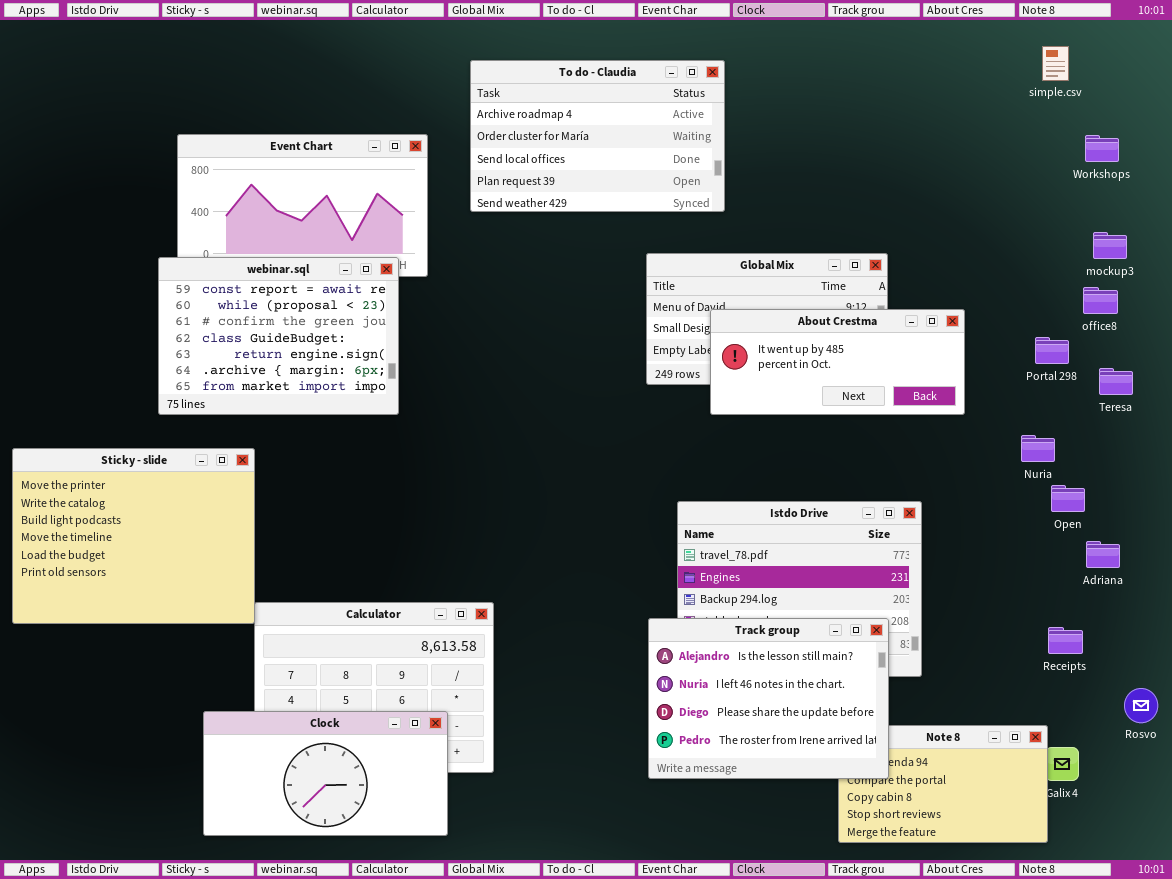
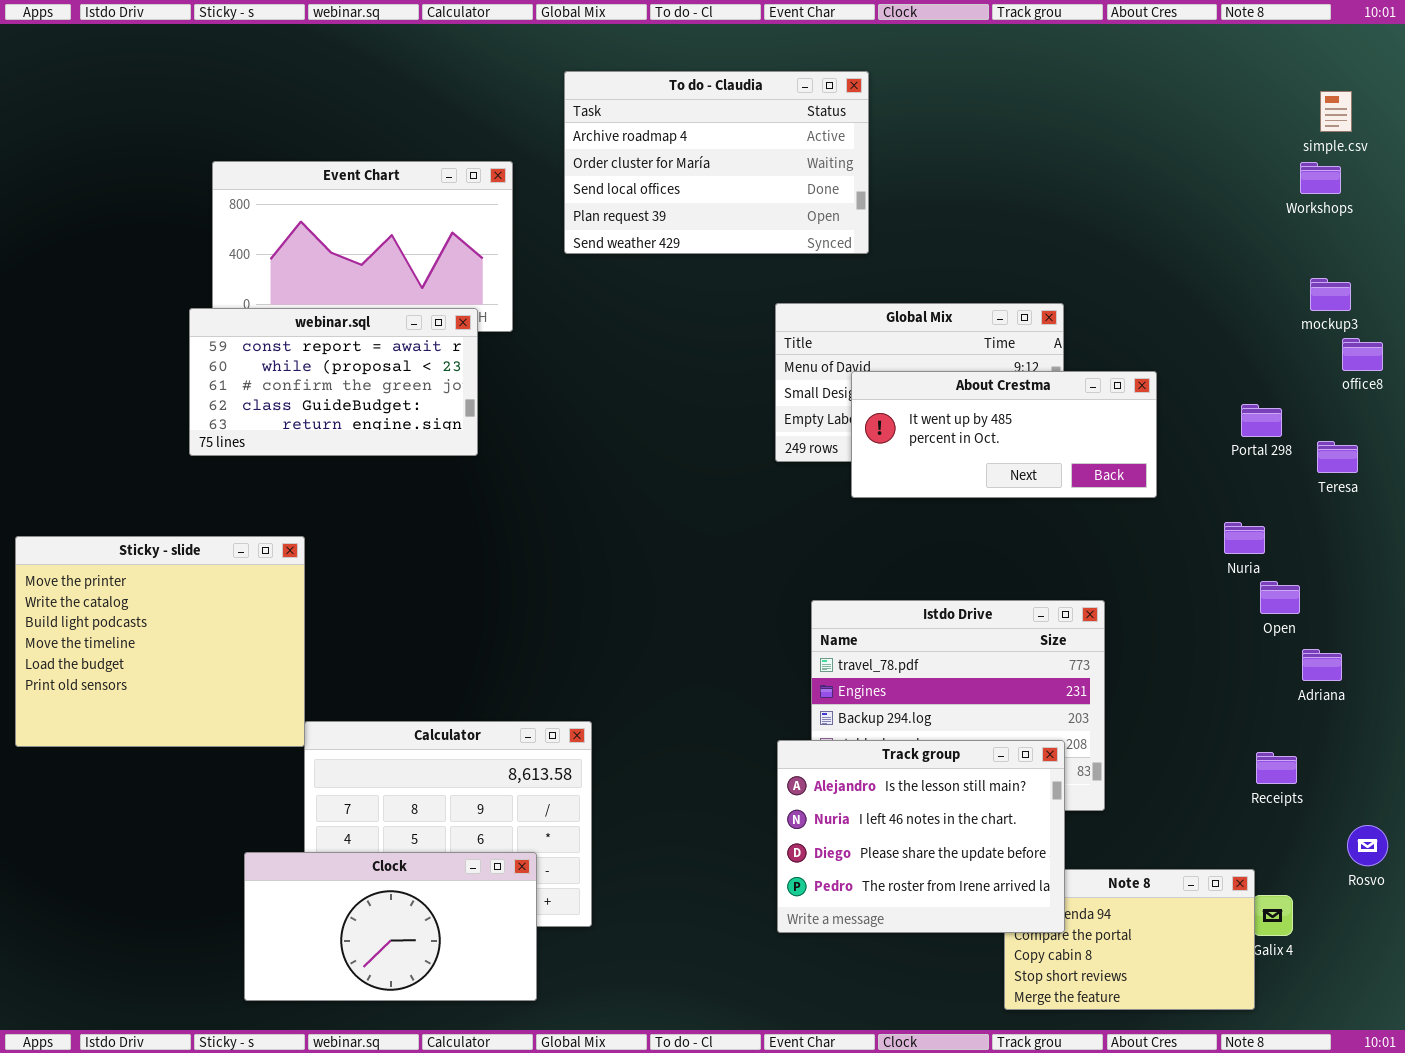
simple.csv: [1042,46,1069,81] -> [1320,91,1352,132], moved
webinar.sql: [158,257,399,415] -> [189,308,478,456], resized
office8: [1083,287,1118,314] -> [1342,338,1383,371], moved

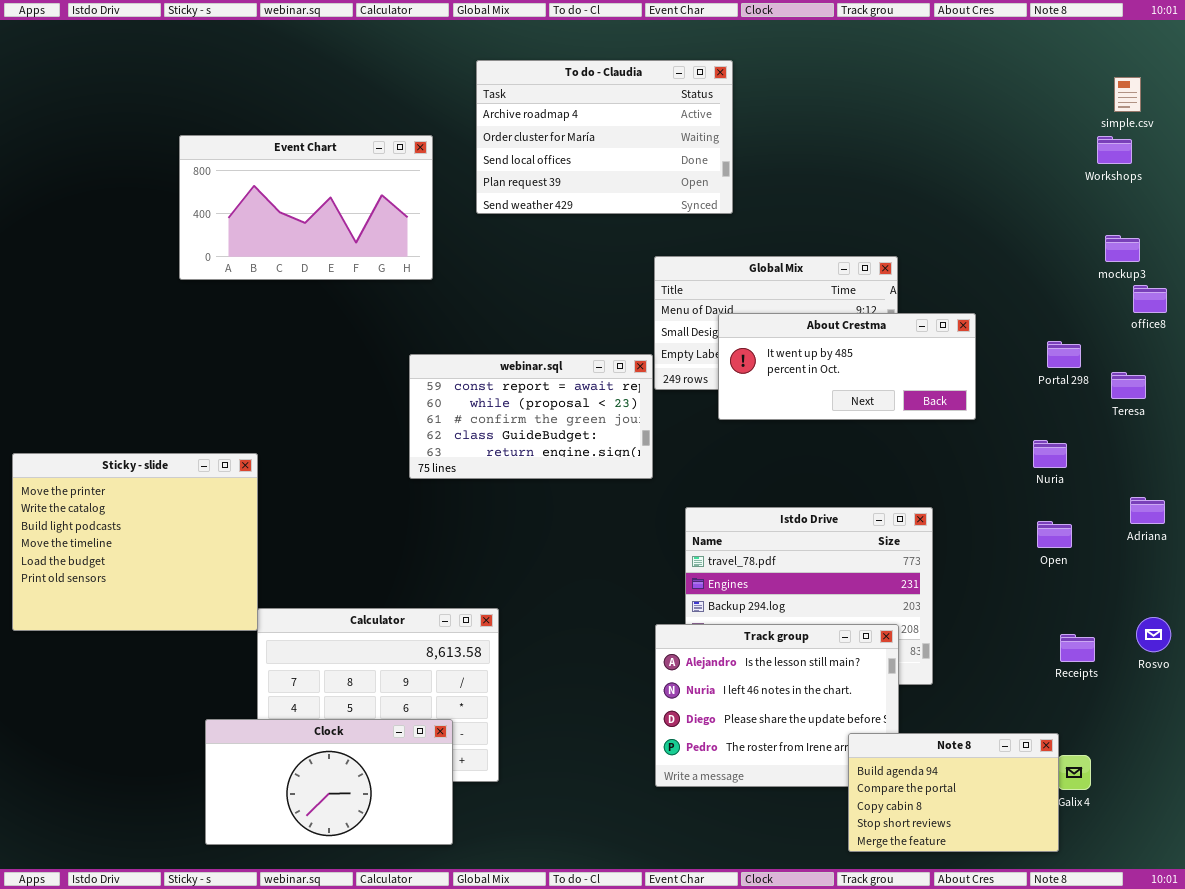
webinar.sql: [189,308,478,456] -> [409,354,653,479], moved
Open: [1260,581,1300,614] -> [1037,521,1072,548], moved
Adriana: [1302,649,1342,681] -> [1130,497,1165,524], moved
Rosvo: [1347,825,1388,866] -> [1136,617,1171,652], moved
Note 8: [1004,869,1255,1010] -> [848,733,1059,852], raised

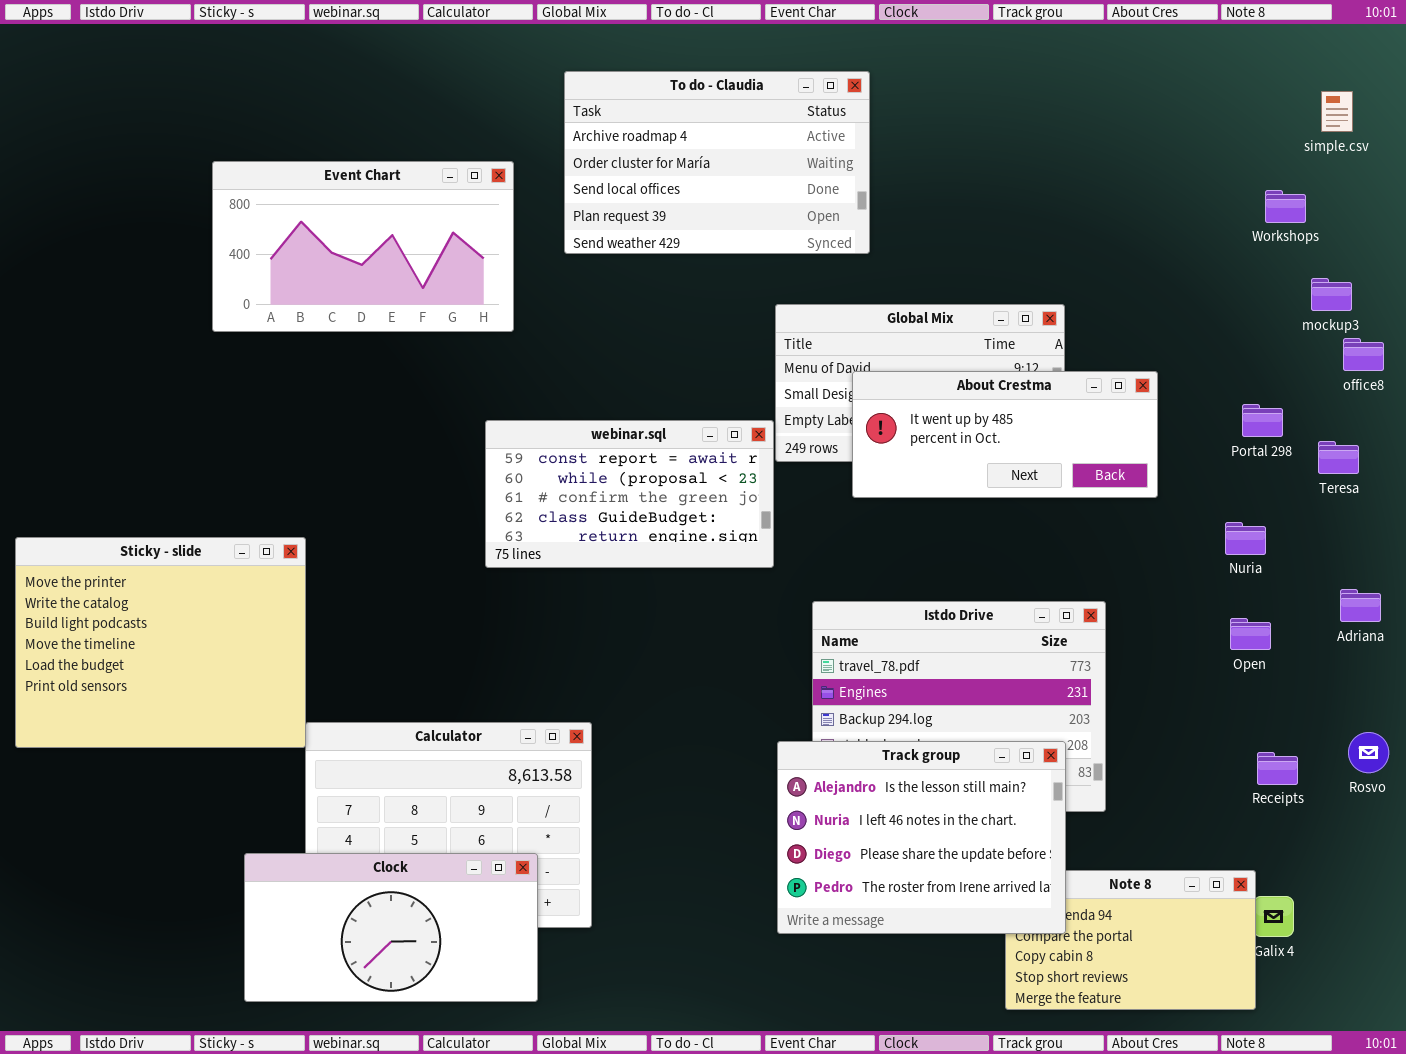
Workshops: [1097,136,1132,164] -> [1265,190,1306,223], moved
Track group: [655,624,899,787] -> [777,741,1066,934], raised

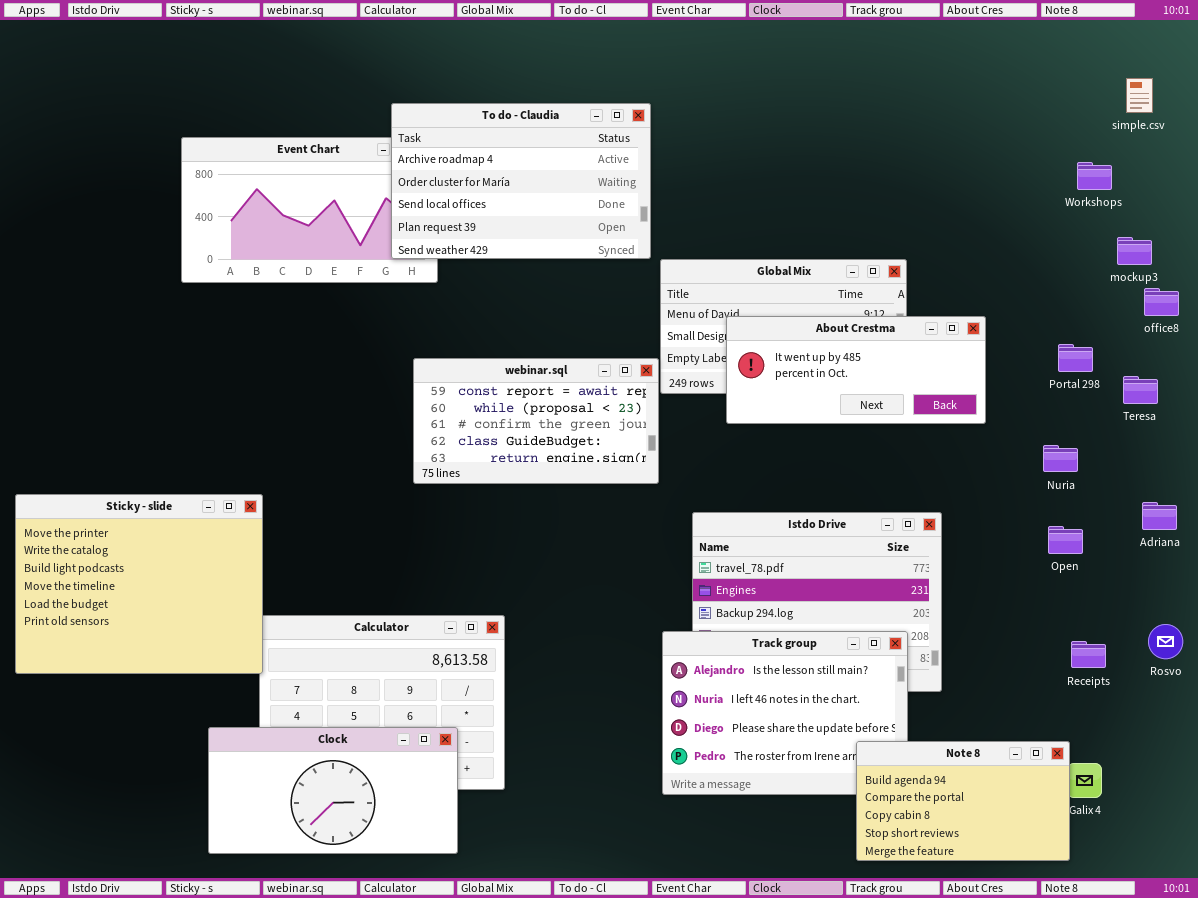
To do - Claudia: [564,71,870,254] -> [391,103,651,259], moved
Sticky - slide: [15,537,306,748] -> [15,494,263,674], moved
Note 8: [1005,870,1256,1010] -> [856,741,1070,861], raised

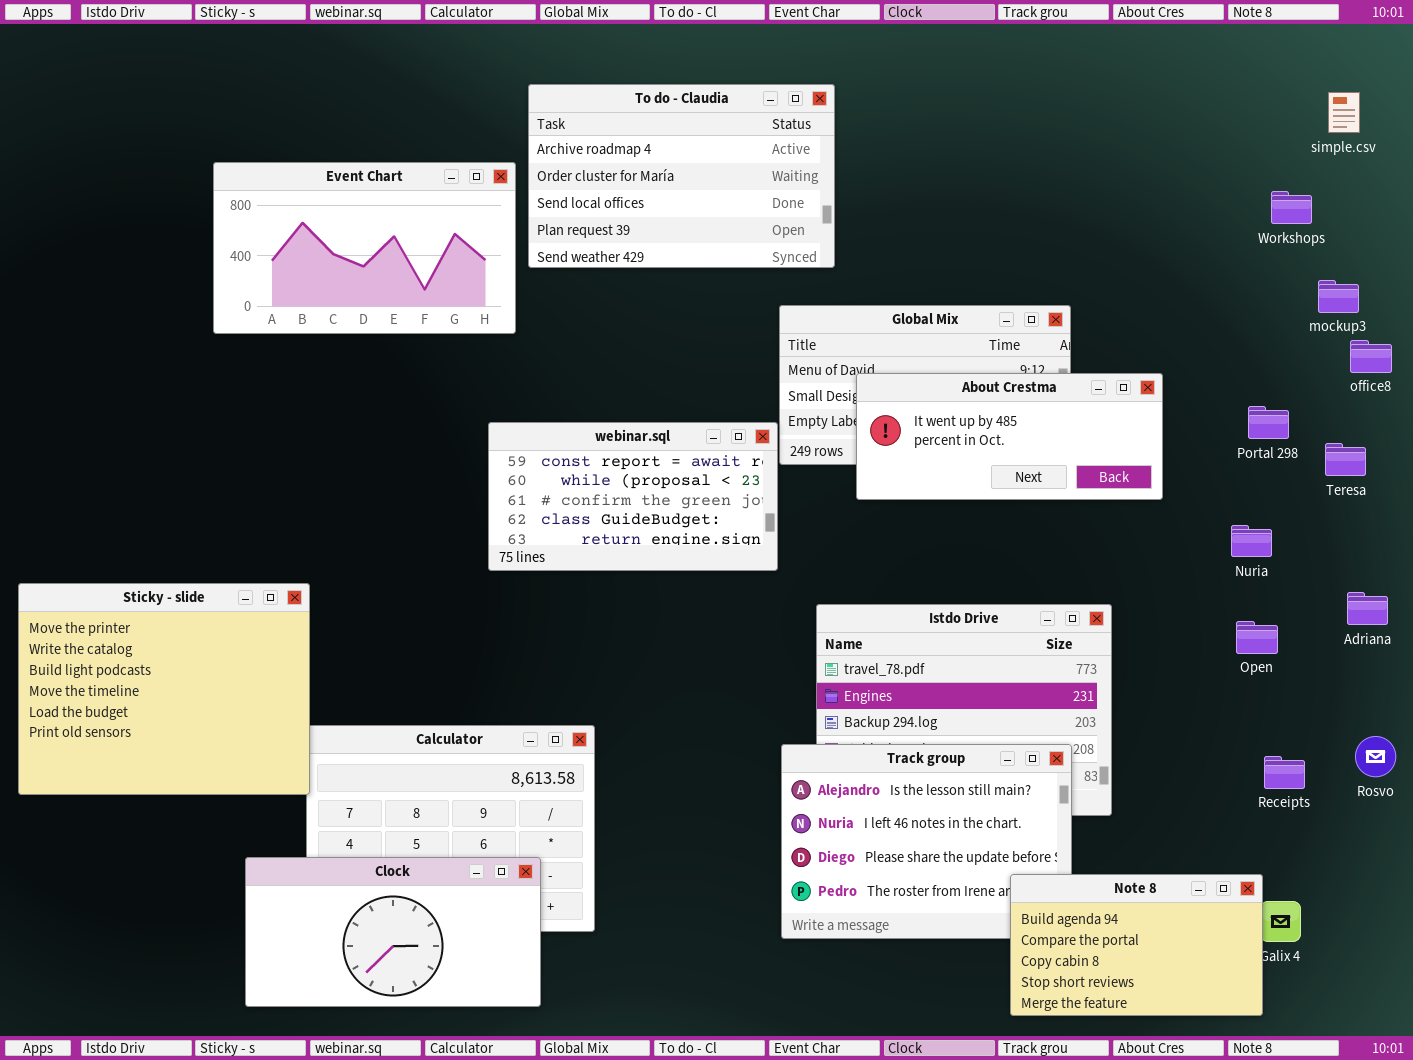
To do - Claudia: [391,103,651,259] -> [528,84,835,268], moved

